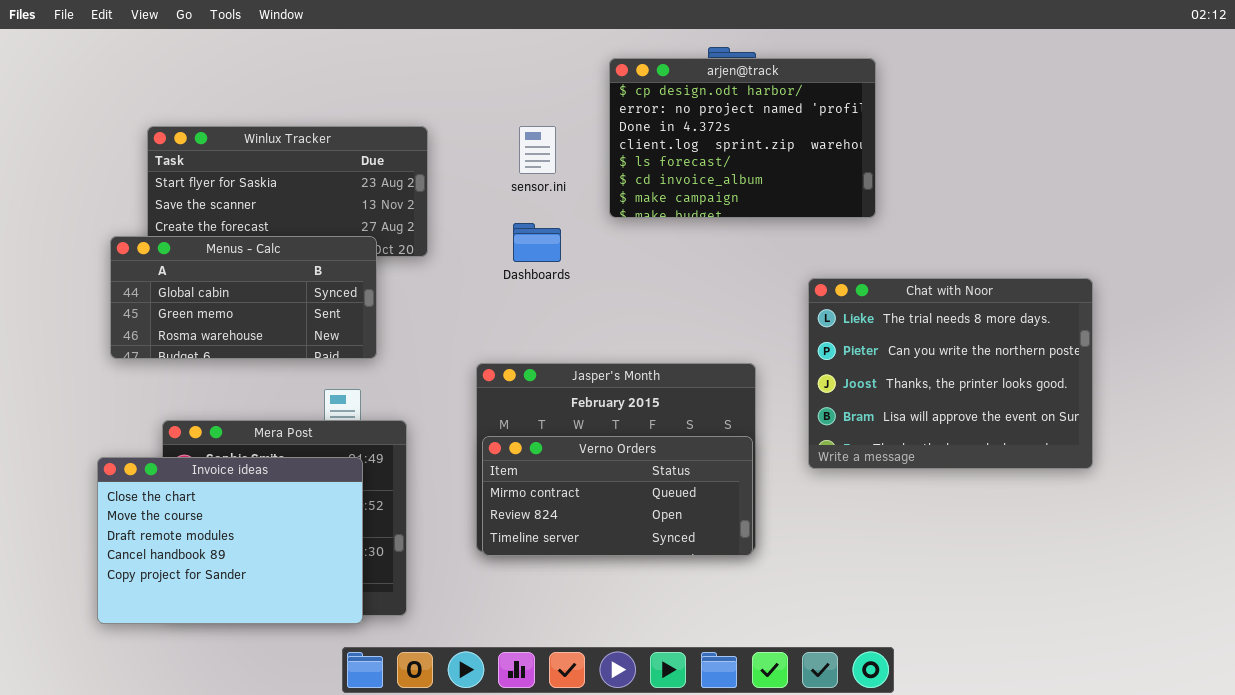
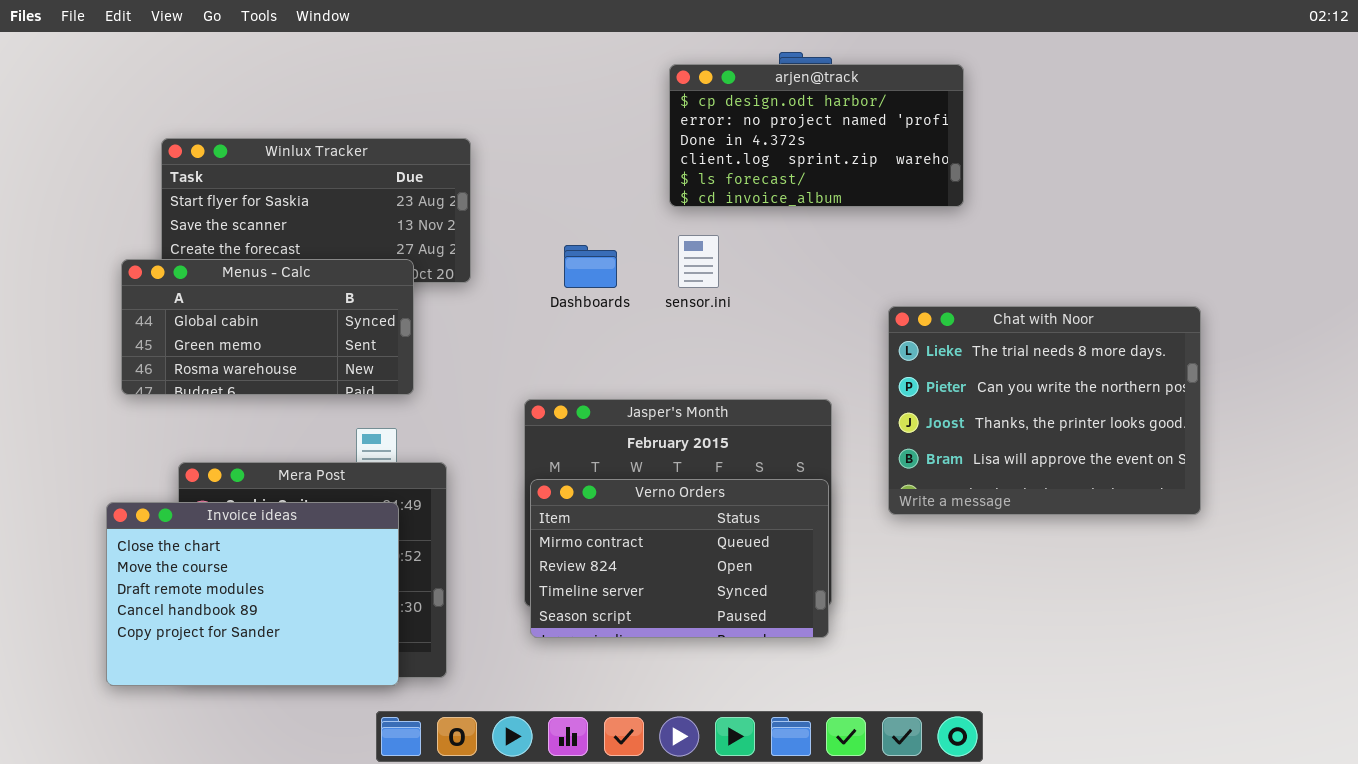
arjen@track: [609,58,876,218] -> [669,64,964,207], resized
sensor.ini: [519,126,556,174] -> [678,235,719,288], moved
Verno Orders: [482,436,753,556] -> [530,479,829,638], resized

